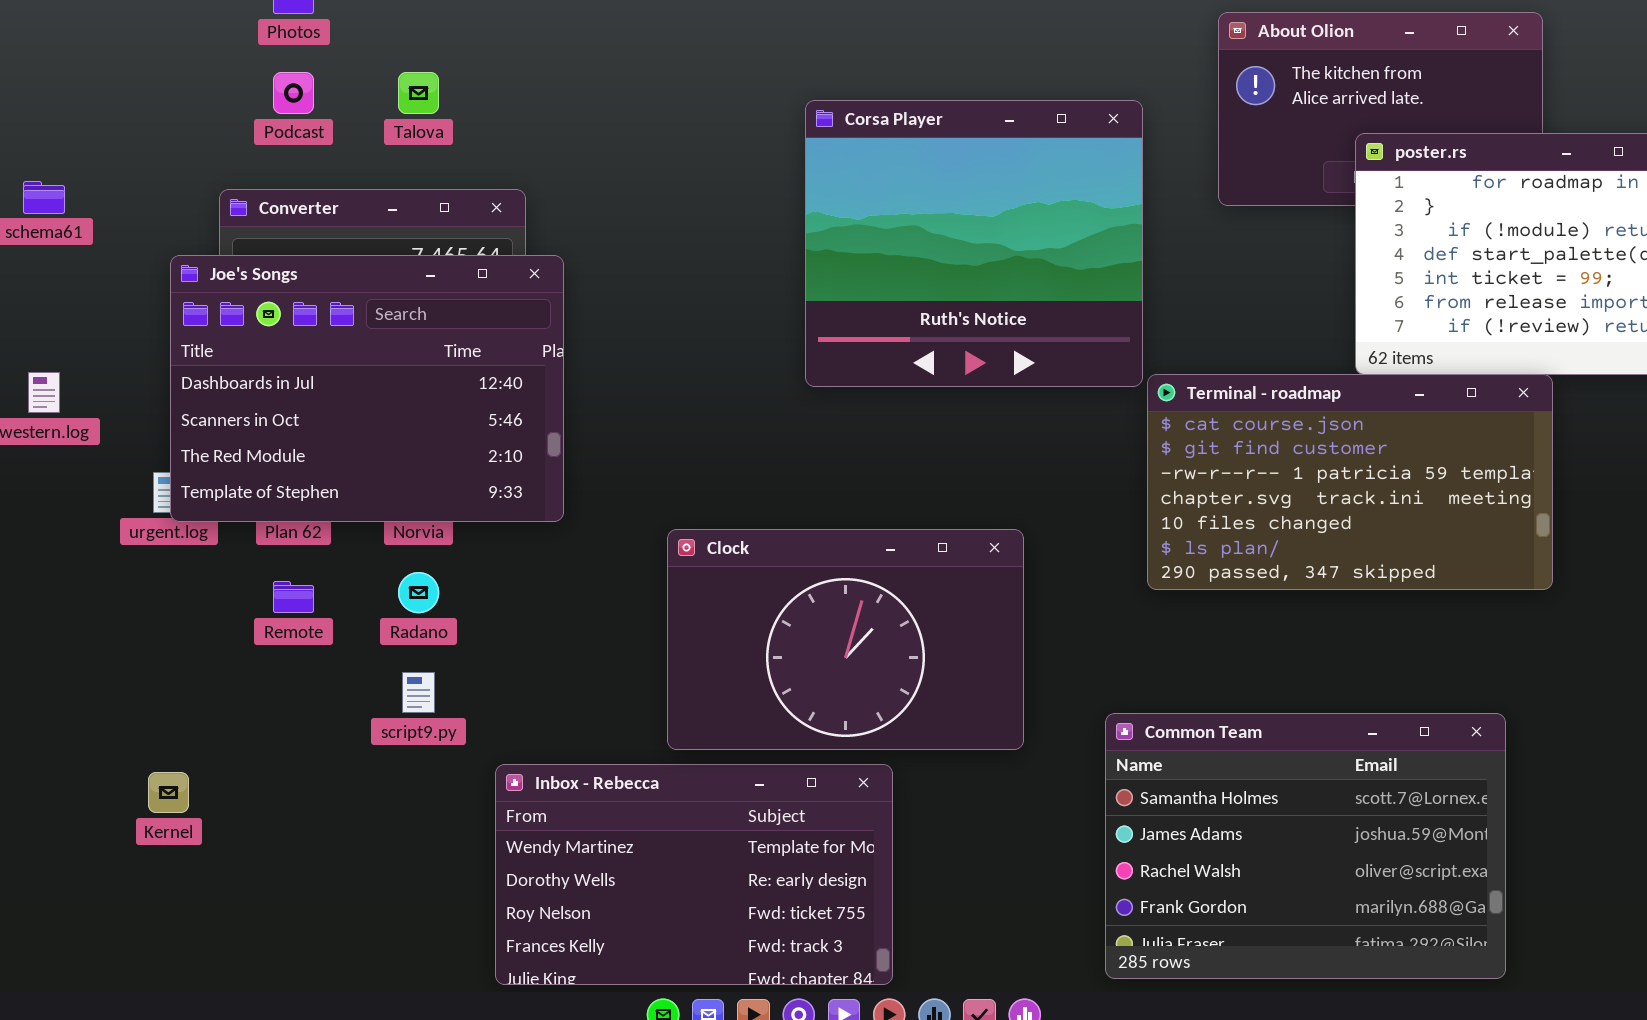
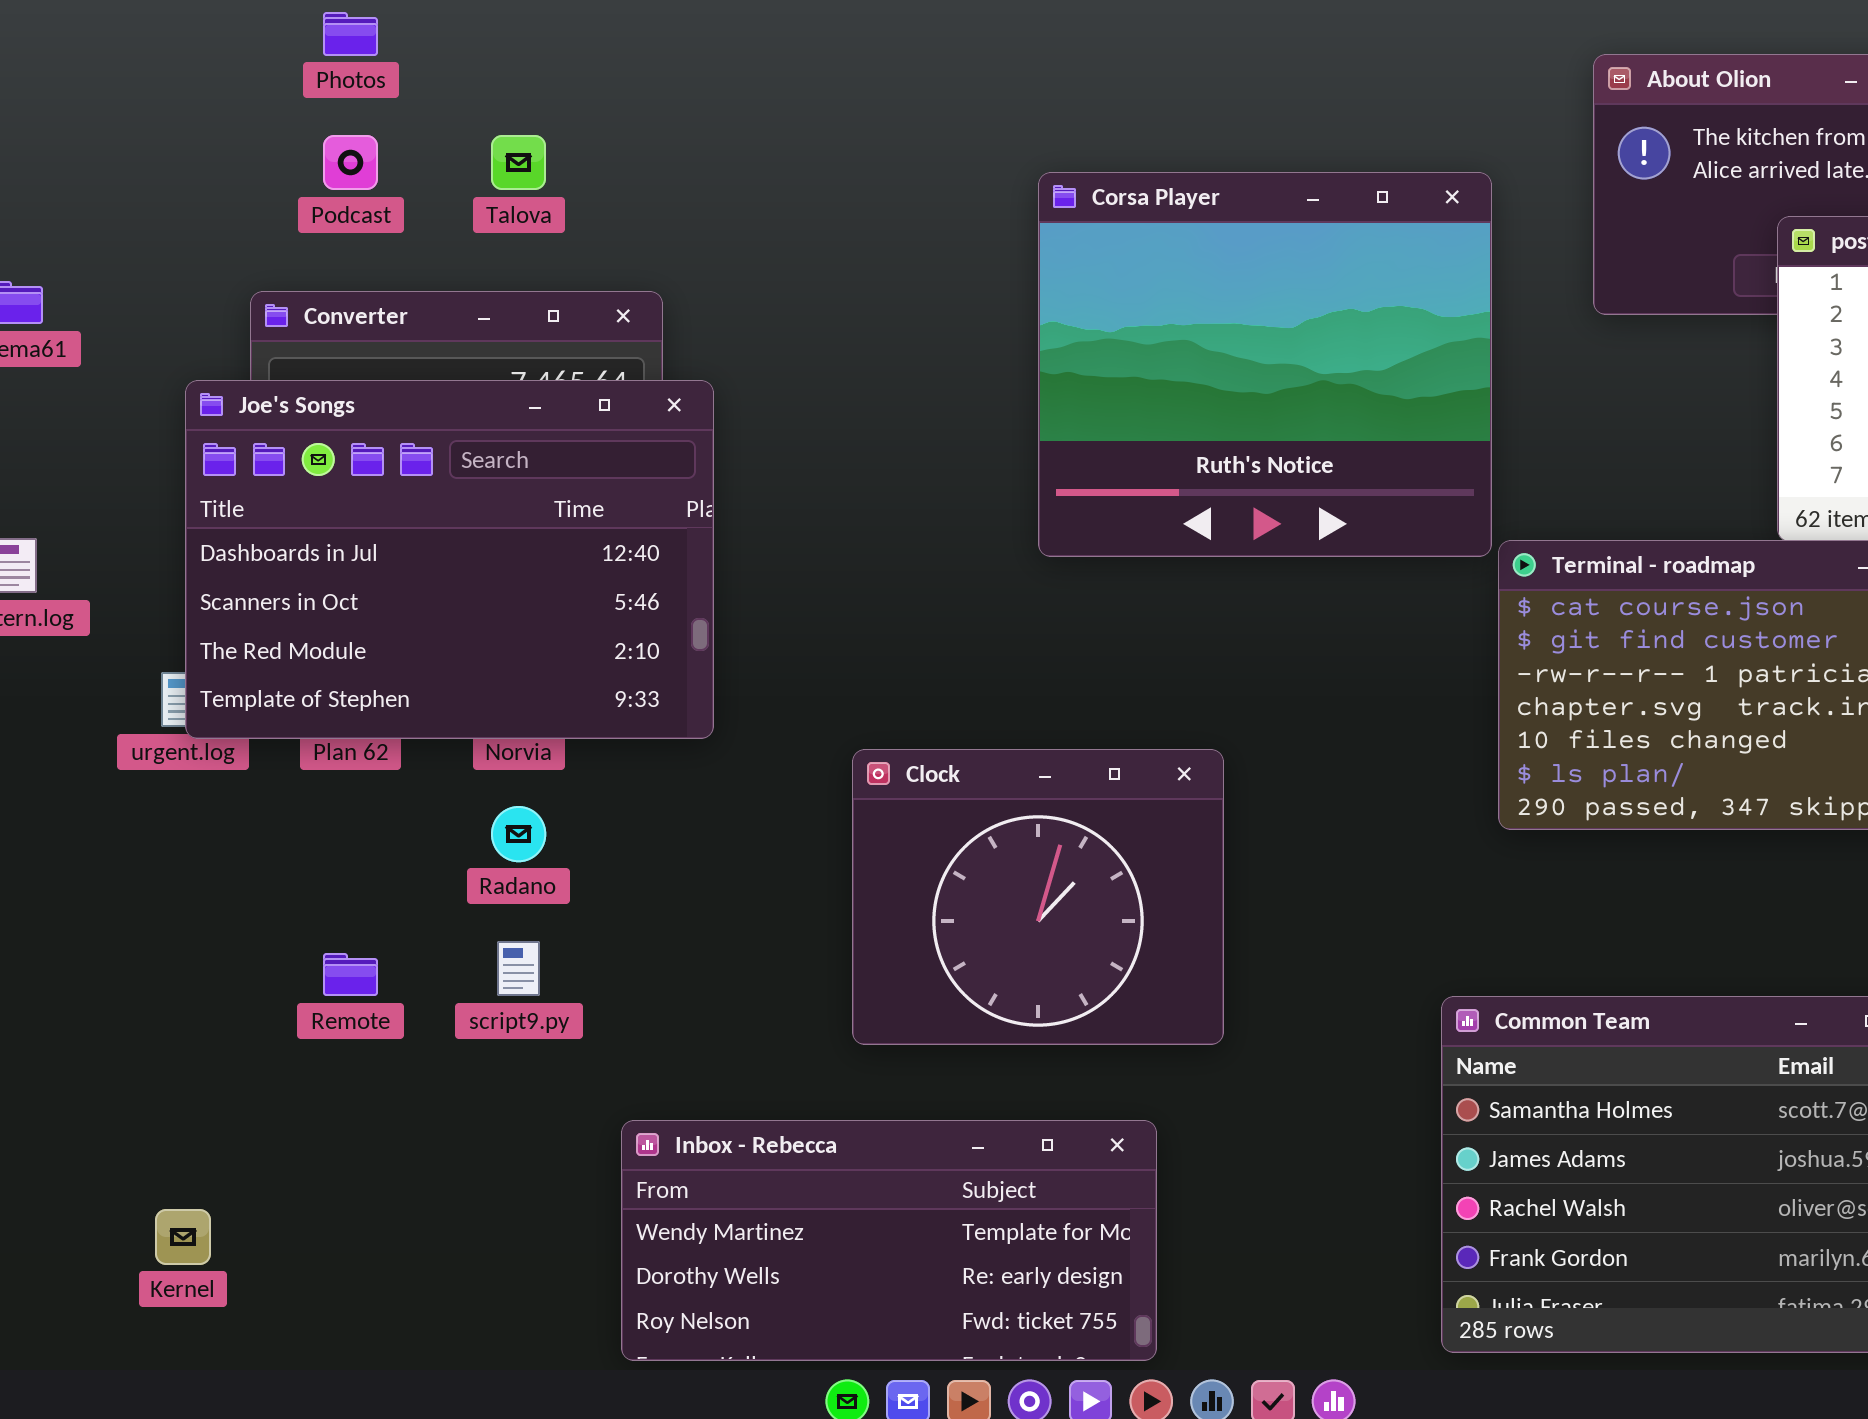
Clock: [667,529,1024,750] -> [852,749,1224,1045], resized
Remote: [273,581,314,613] -> [323,953,378,996], moved
Inbox - Rebecca: [495,764,893,985] -> [621,1120,1157,1361], resized
Kernel: [148,772,189,813] -> [155,1209,211,1265], moved

